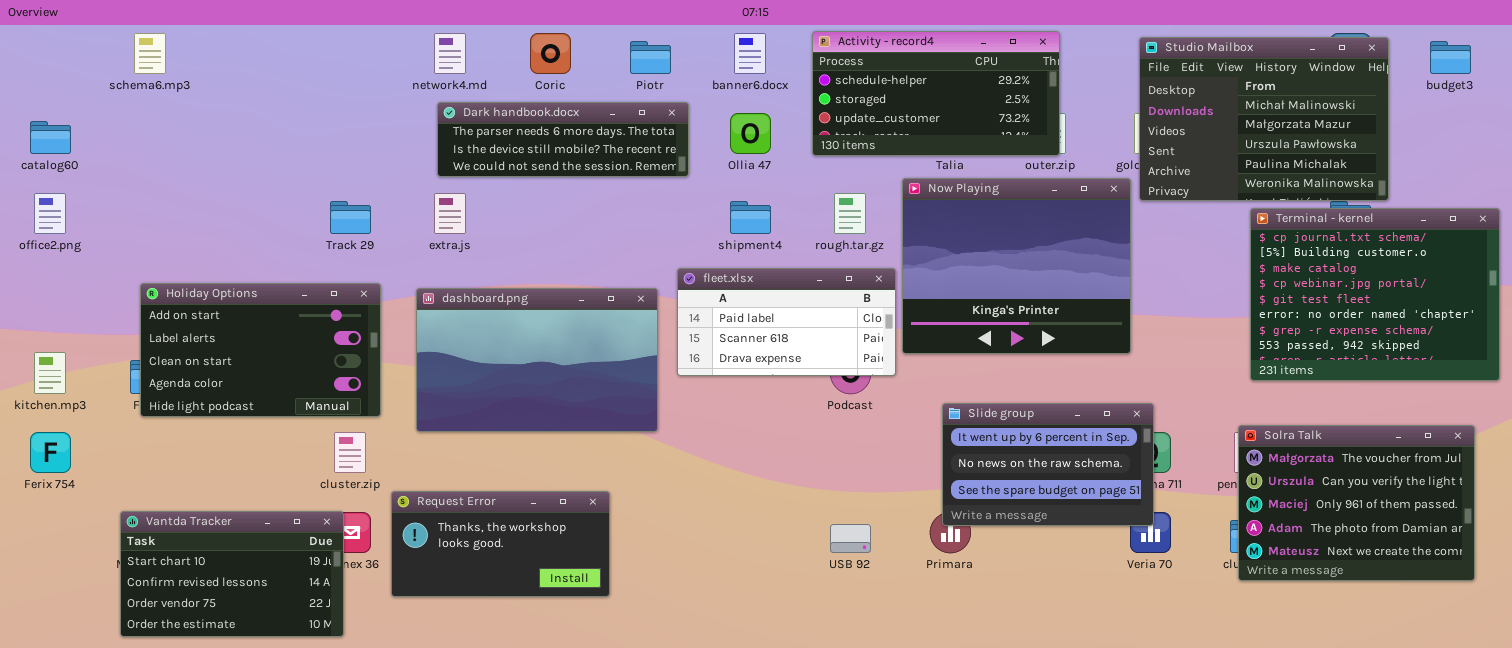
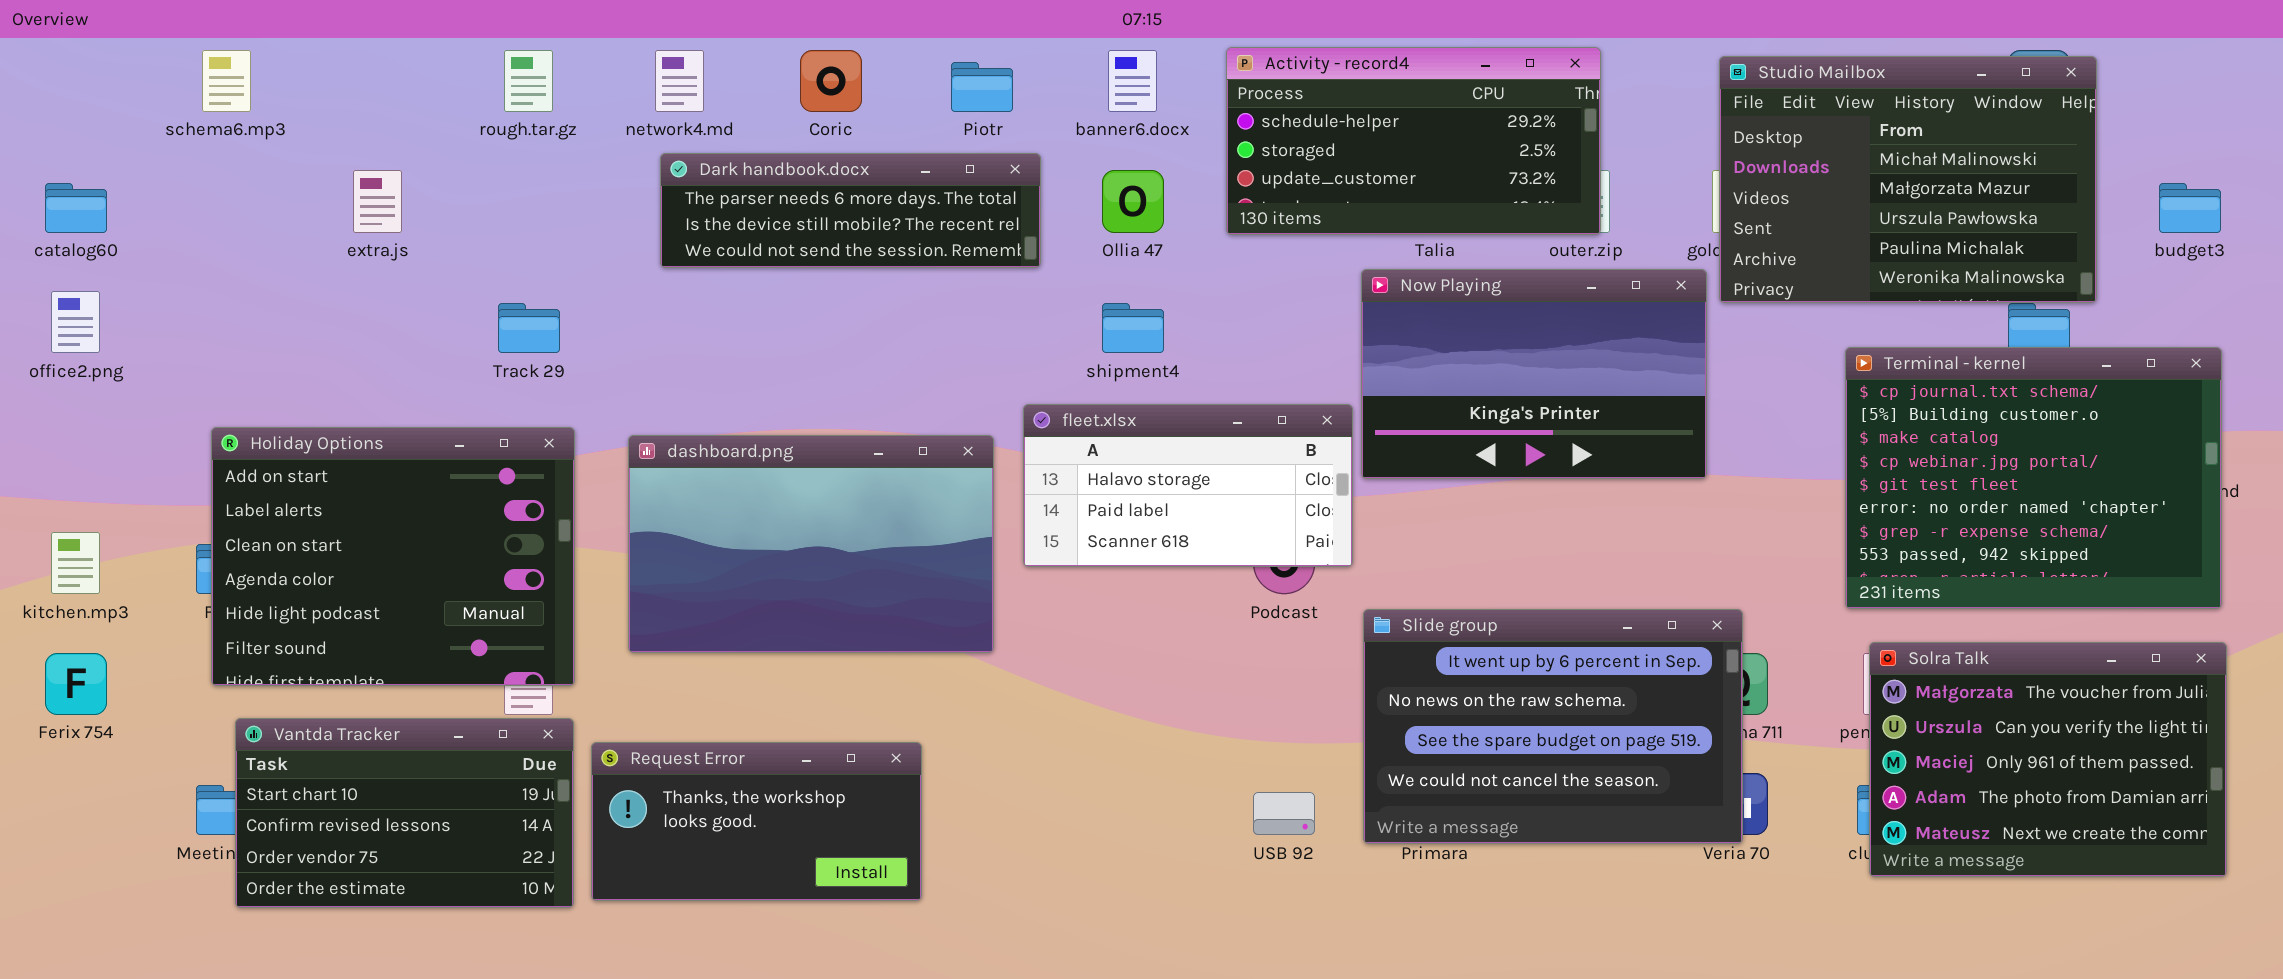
budget3: [1430,41,1471,74] -> [2159,183,2221,233], moved
Now Playing: [902,178,1131,354] -> [1361,269,1707,479], resized
extra.js: [434,193,466,234] -> [353,170,402,233], moved
rough.tar.gz: [834,193,866,234] -> [504,50,553,112], moved
Terminal - kernel: [1250,208,1500,381] -> [1845,347,2222,609], moved
fleet.xlsx: [677,268,896,376] -> [1023,404,1353,567], scrolled up 1 row
Holiday Options: [140,283,381,417] -> [211,427,575,686], resized
Slide group: [942,403,1154,526] -> [1363,609,1743,844], resized
Vantda Tracker: [120,511,344,637] -> [235,718,574,908], moved

